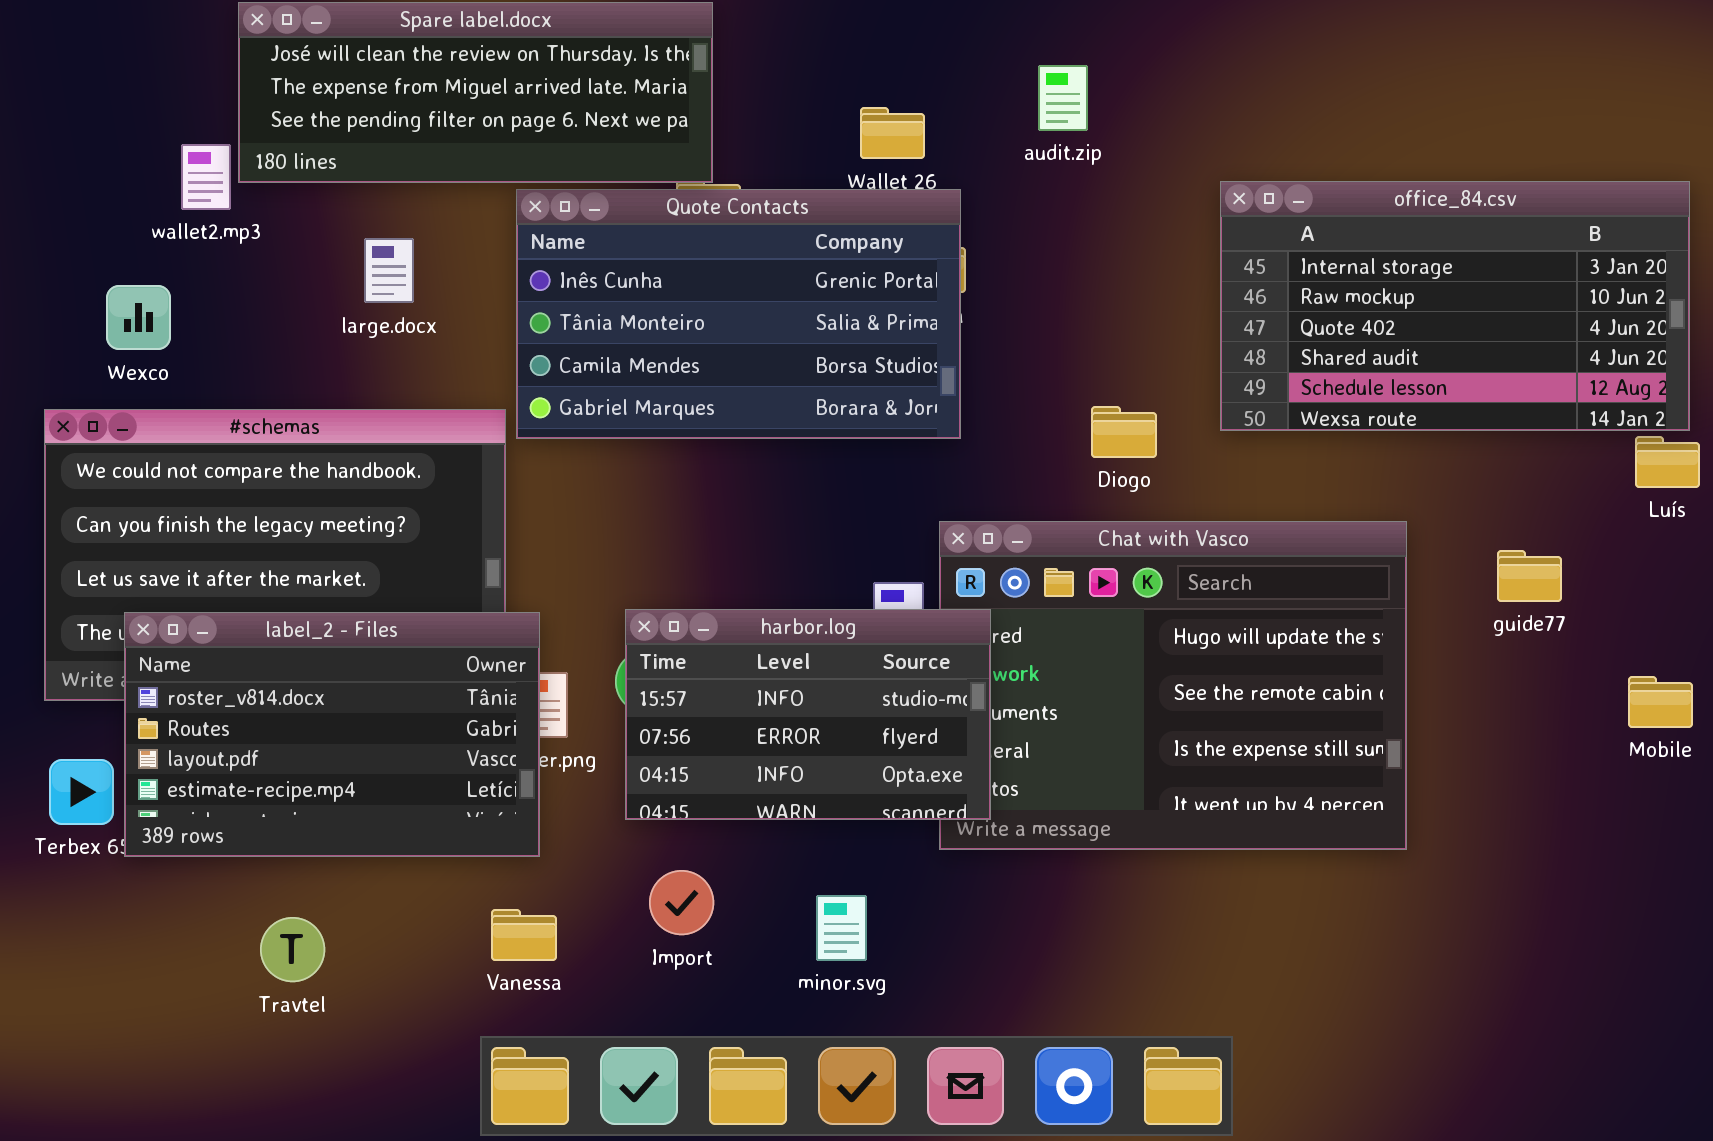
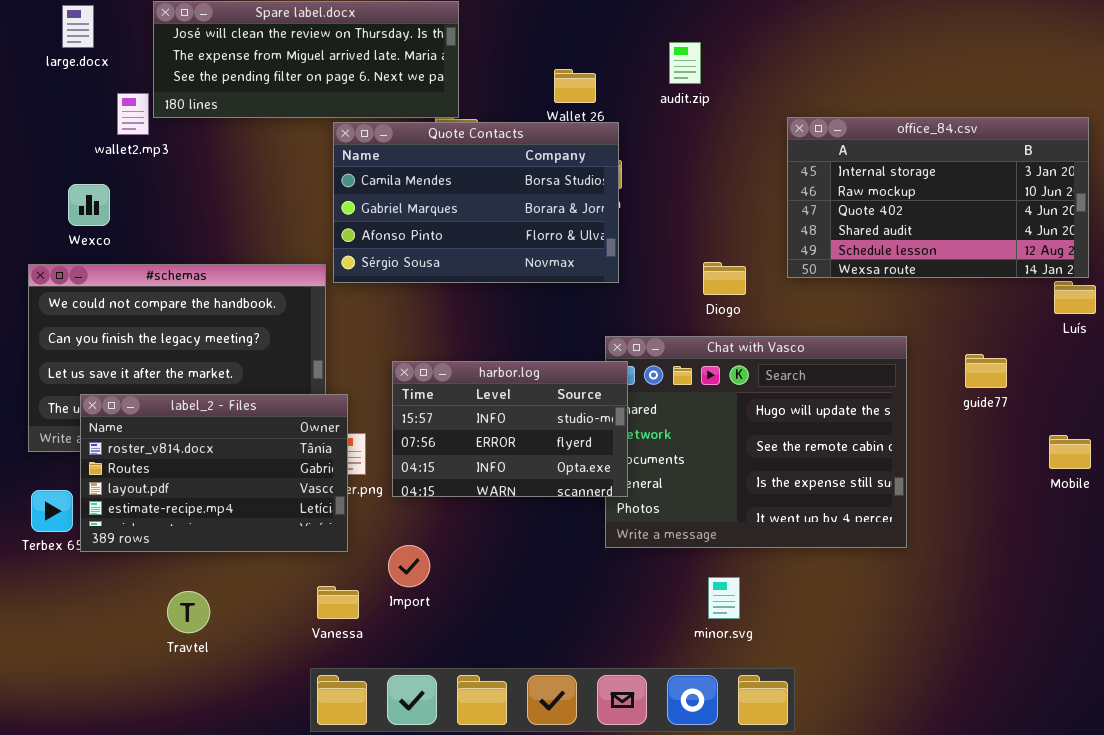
Quote Contacts: [516,189,961,439] -> [333,122,619,283], scrolled down 2 rows
large.docx: [364,238,414,303] -> [62,5,94,48], moved
harbor.log: [625,609,991,820] -> [392,361,628,497], moved
Import: [649,870,714,935] -> [388,545,430,587], moved
minor.svg: [816,895,867,961] -> [708,577,740,619], moved

